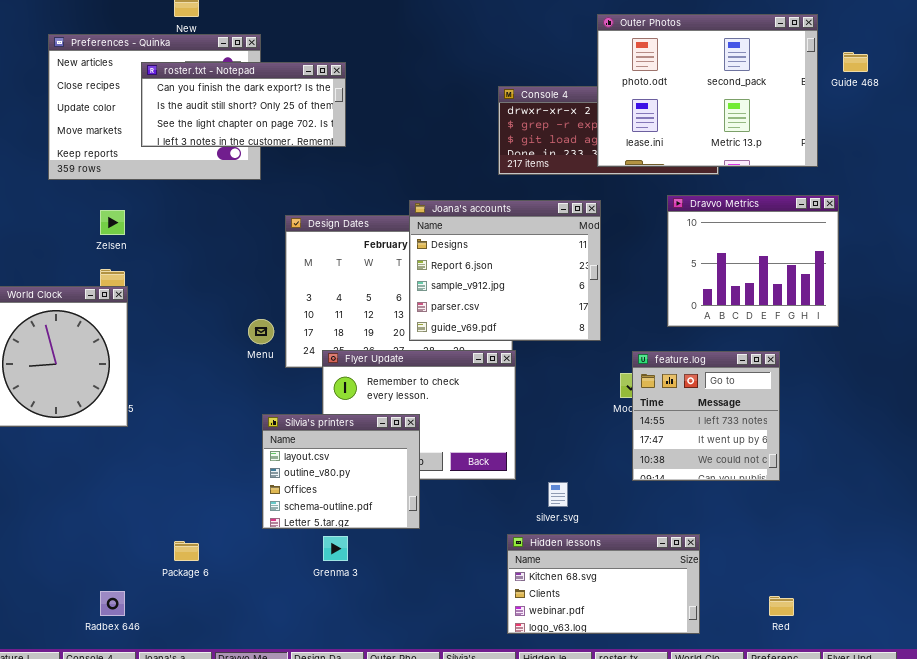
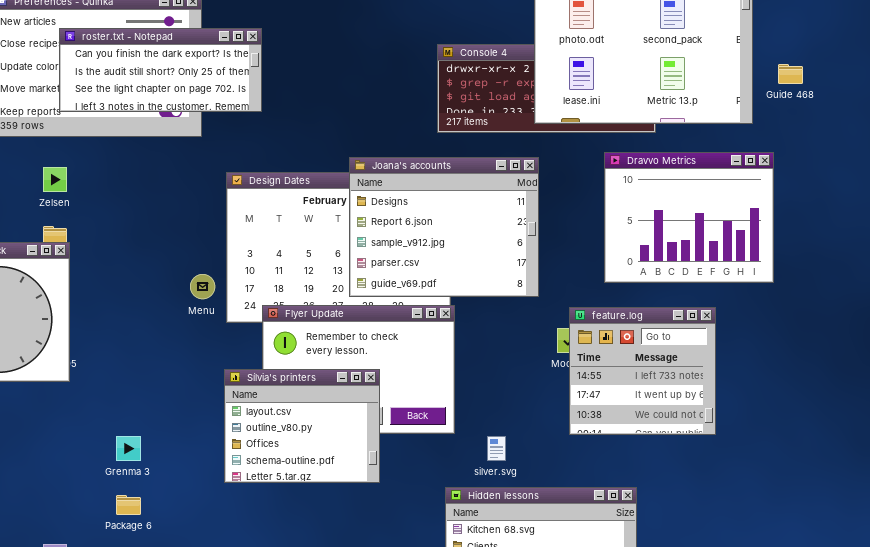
Guide 468: [843,52,868,72] -> [778,64,803,84], moved
roster.txt - Notepad: [141,62,346,147] -> [59,28,262,112], moved
Sílvia's printers: [262,414,420,529] -> [224,369,380,483], moved
Grenma 3: [323,536,348,561] -> [116,436,141,461], moved

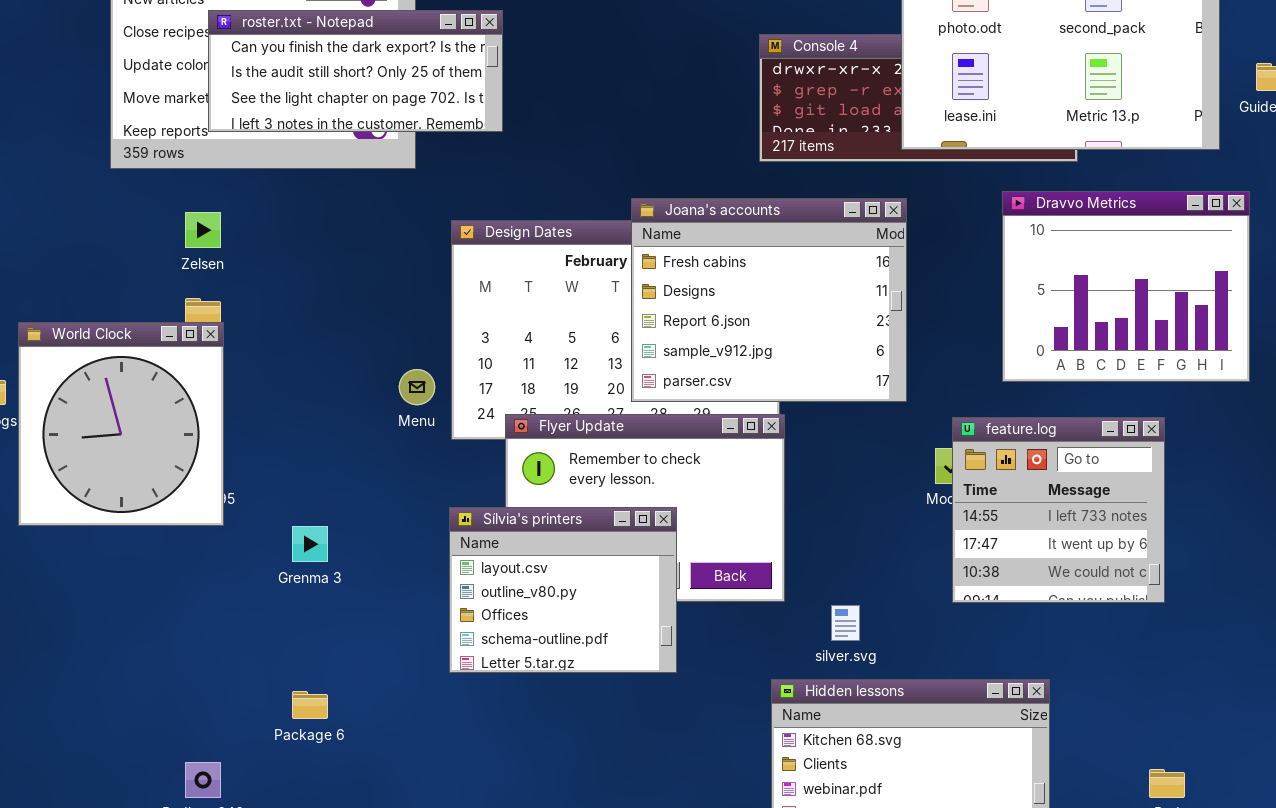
Joana's accounts: [349,157,539,297] -> [631,198,907,402], scrolled up 1 row
Grenma 3: [116,436,141,461] -> [292,526,328,562], moved

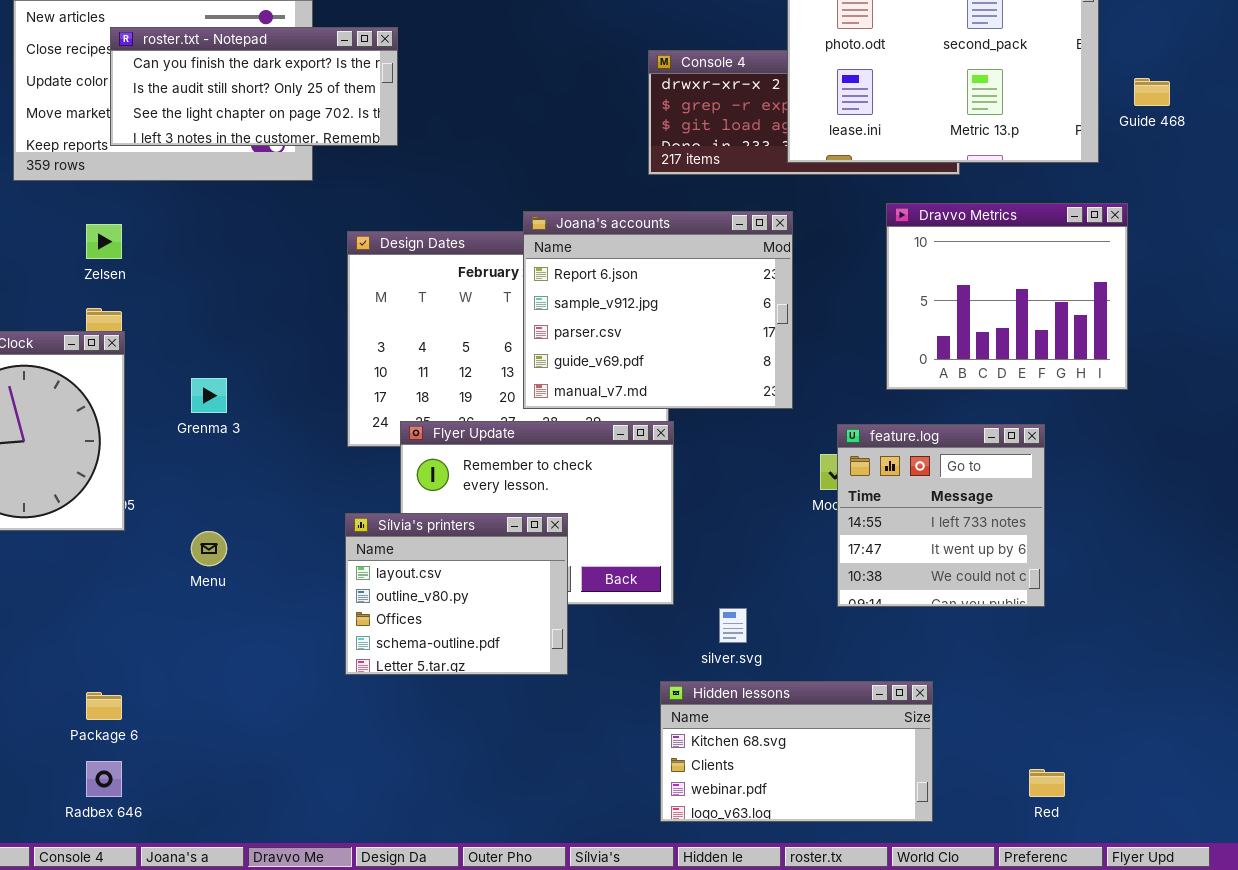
Joana's accounts: [631,198,907,402] -> [523,211,793,409], scrolled down 2 rows
Menu: [399,369,435,405] -> [191,531,227,566], moved
Grenma 3: [292,526,328,562] -> [191,378,227,413], moved
Package 6: [292,691,328,719] -> [86,692,122,720], moved

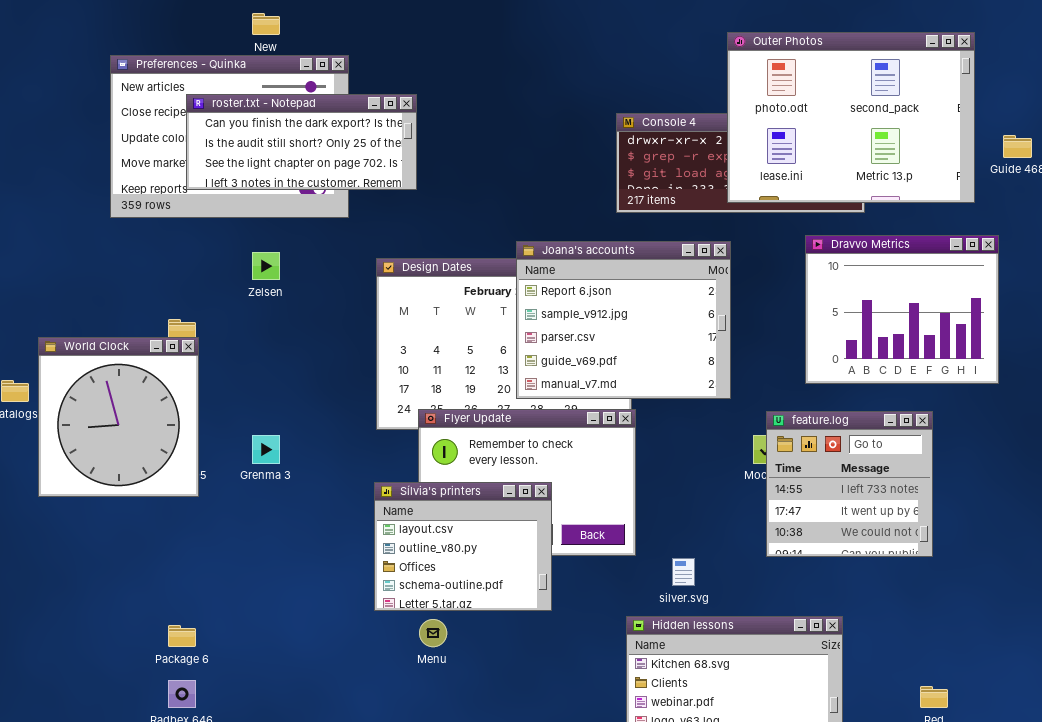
Zelsen: [86,224,122,259] -> [252,252,280,280], moved
Grenma 3: [191,378,227,413] -> [252,435,280,464], moved
Menu: [191,531,227,566] -> [419,619,447,647], moved

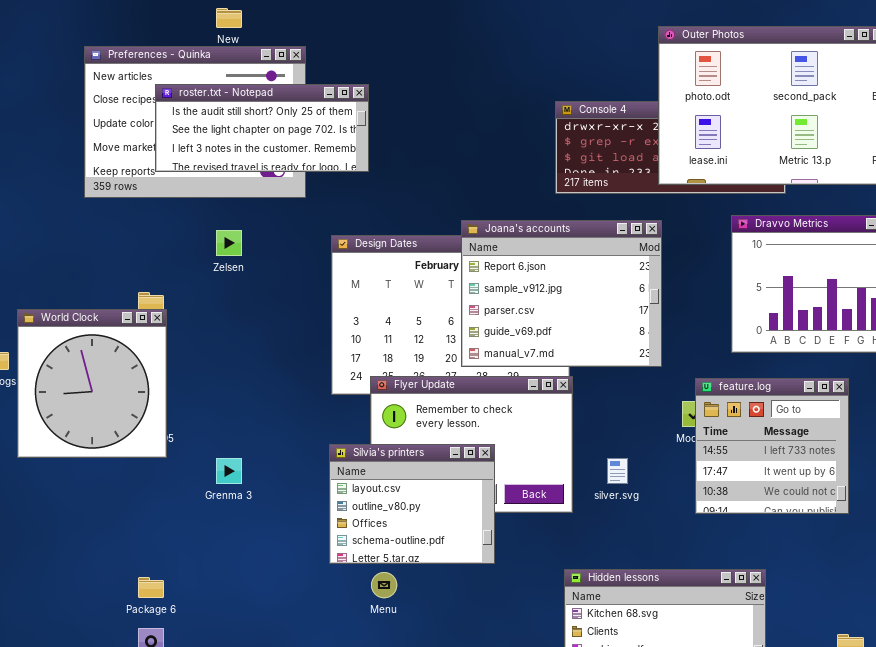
roster.txt - Notepad: [186,94,417,190] -> [155,84,369,172], scrolled down 1 row
Grenma 3: [252,435,280,464] -> [216,458,242,484], moved
silver.svg: [672,558,695,586] -> [607,458,628,484], moved

